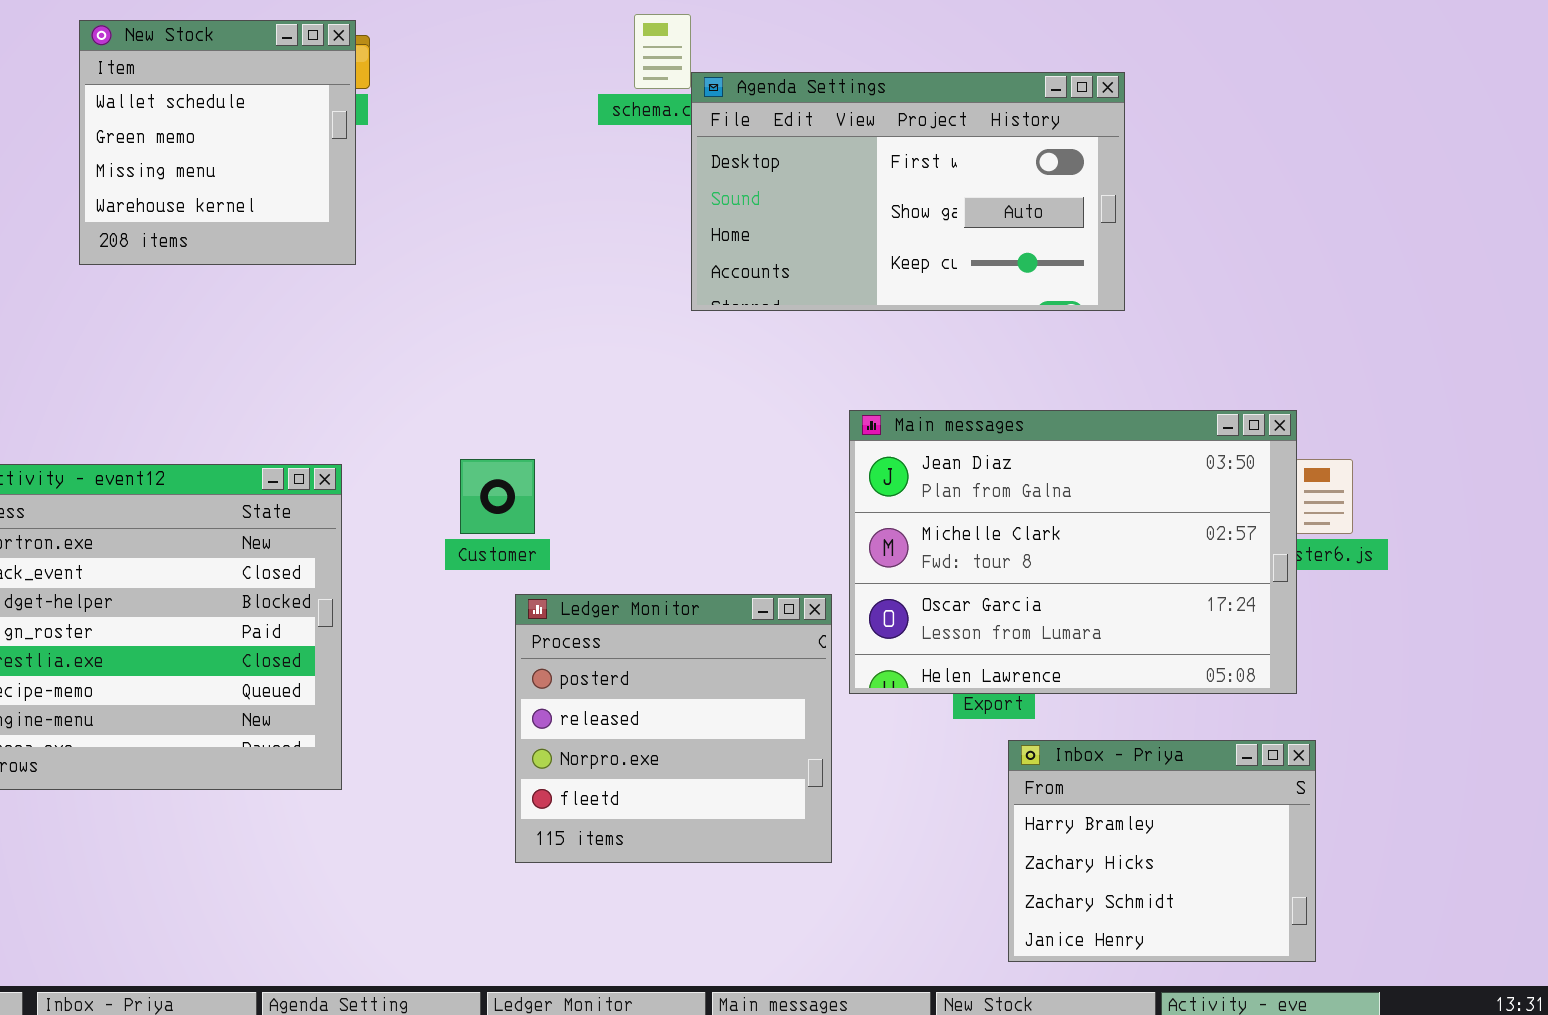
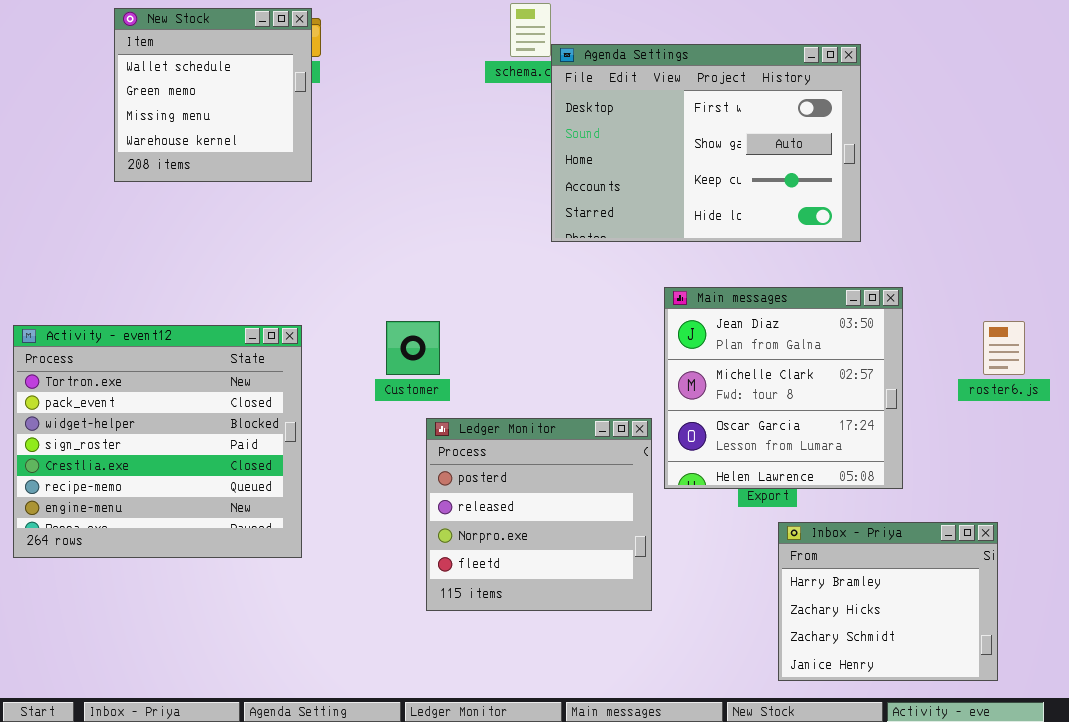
Agenda Settings: [691,72,1125,311] -> [551,44,861,242], resized
Main messages: [849,410,1297,694] -> [664,287,903,489], resized

